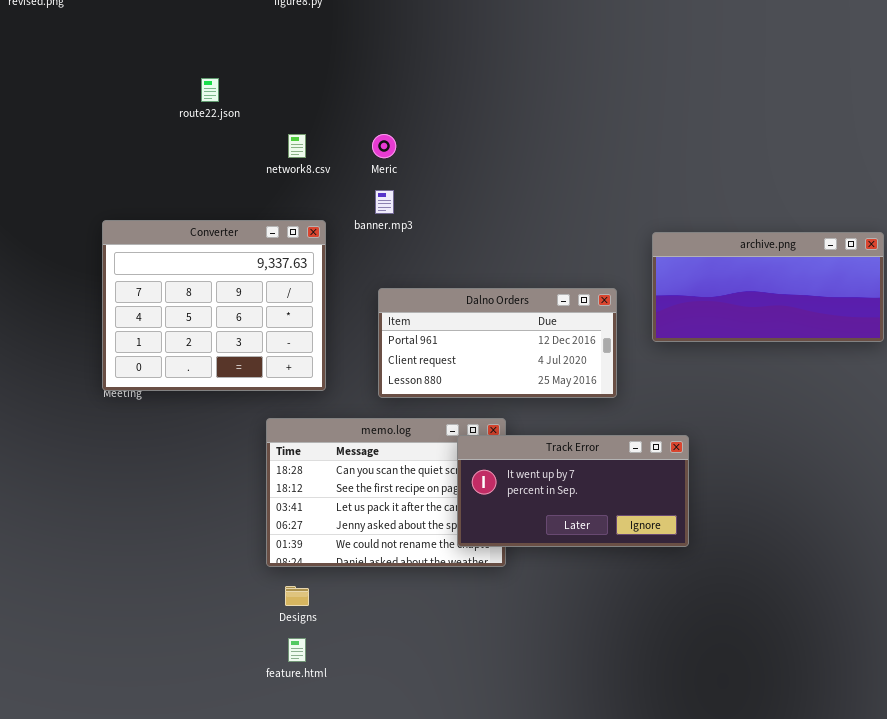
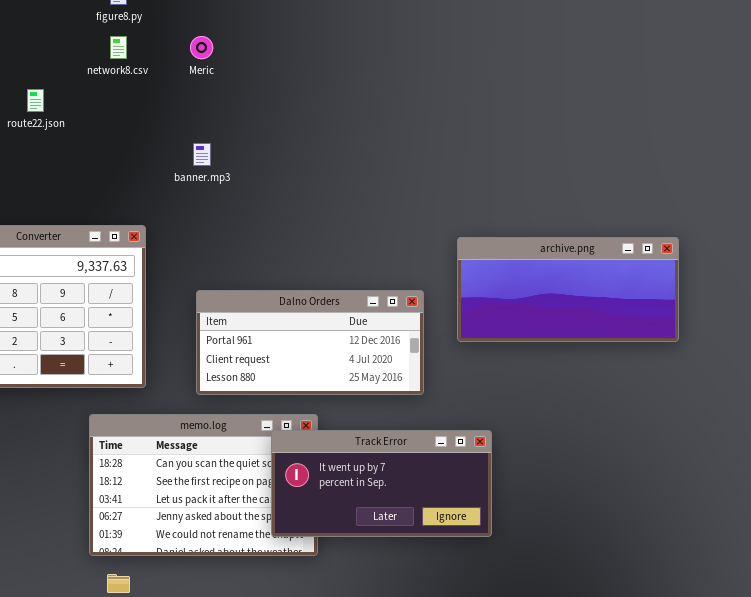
network8.csv: [288,134,306,158] -> [110,36,127,59], moved
Meric: [372,134,396,158] -> [190,36,213,59], moved
banner.mp3: [375,190,394,214] -> [193,143,211,166], moved

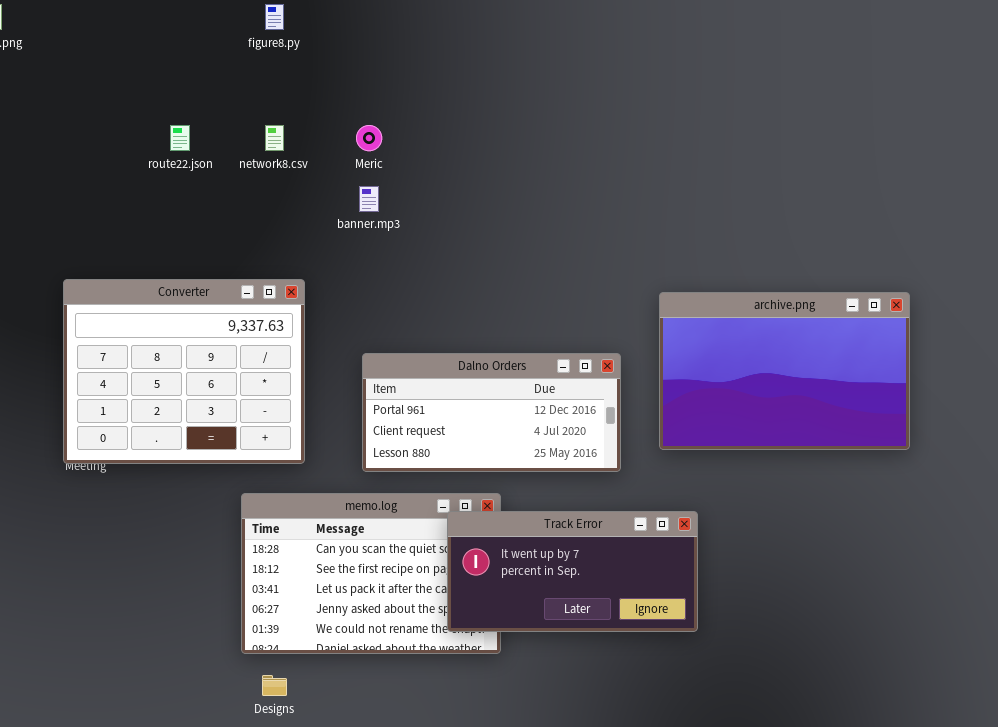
network8.csv: [110,36,127,59] -> [265,125,284,151], moved
Meric: [190,36,213,59] -> [356,125,382,151], moved
archive.png: [457,237,679,342] -> [659,292,910,450], resized

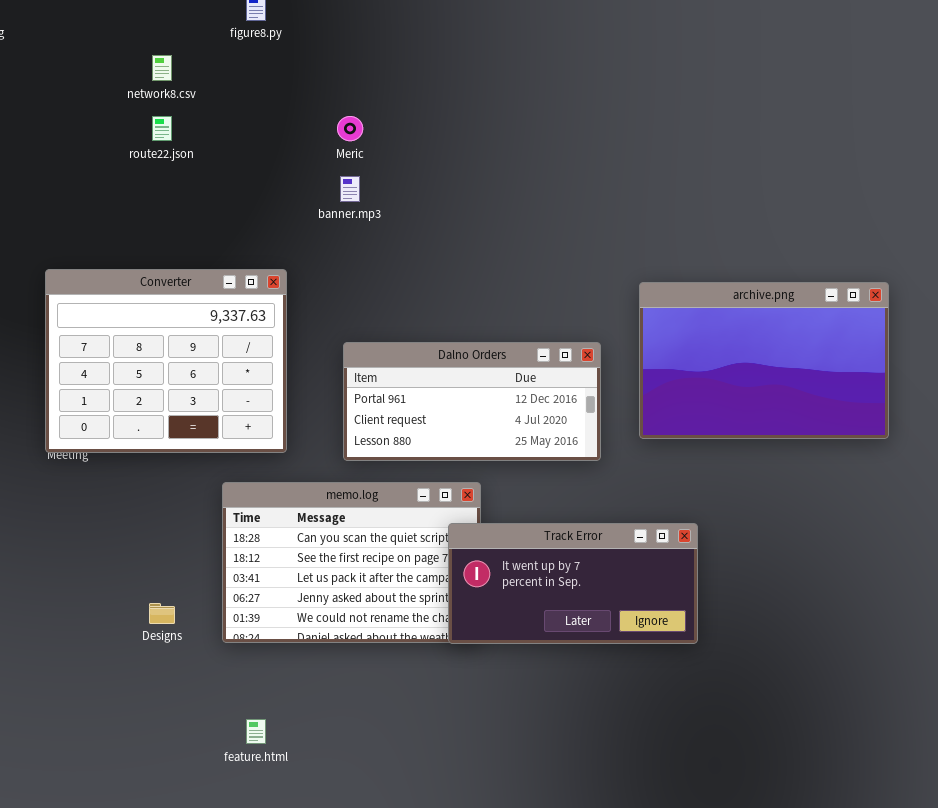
network8.csv: [265,125,284,151] -> [152,55,172,81], moved
Track Error: [447,511,698,632] -> [448,523,698,644], moved
Designs: [262,675,287,696] -> [149,603,175,624], moved

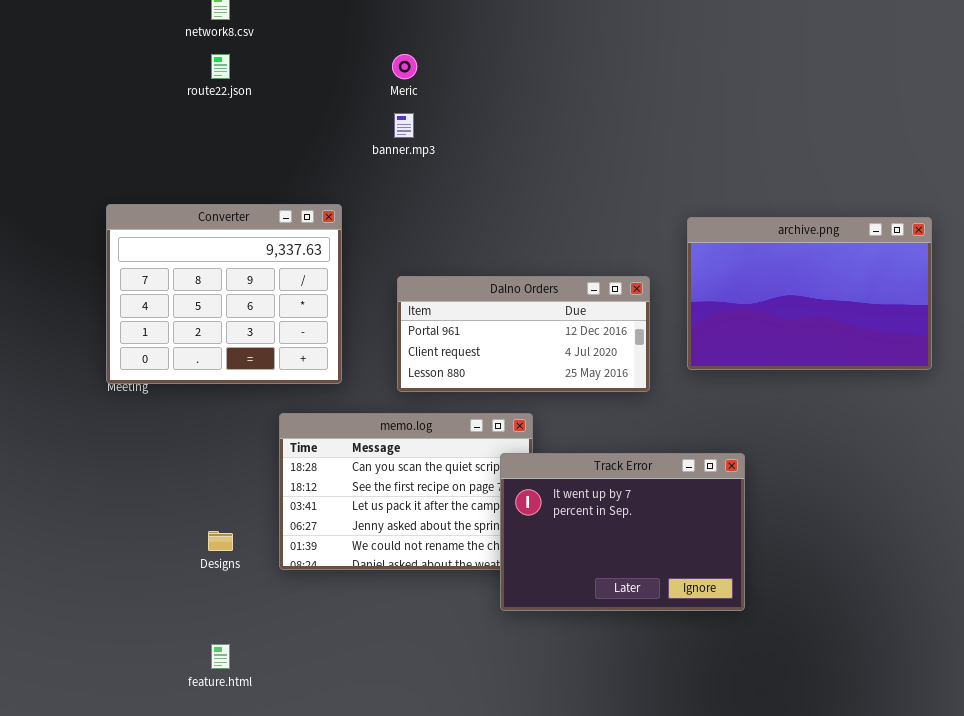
Track Error: [448,523,698,644] -> [500,453,745,611], resized
feature.html: [246,719,266,744] -> [211,644,230,669], moved

